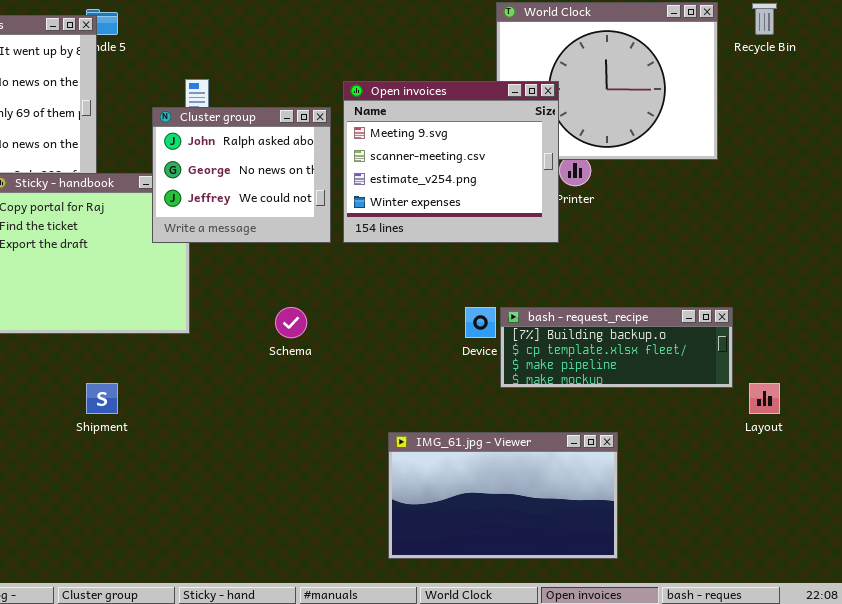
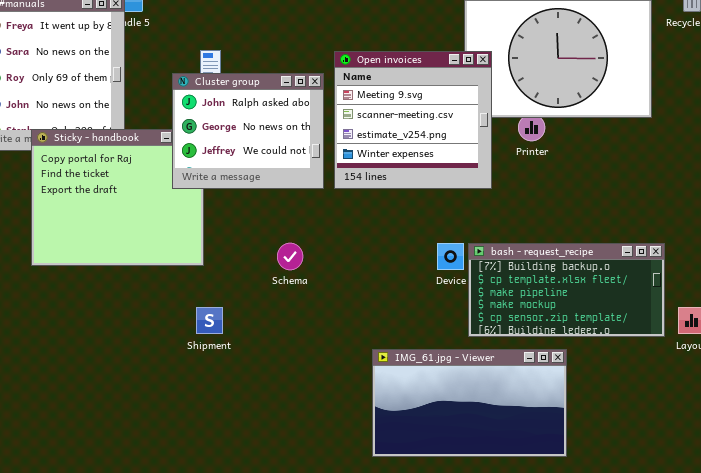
Open invoices: [343,81,559,243] -> [334,51,492,189], resized
bash - request_recipe: [500,307,733,388] -> [468,243,665,337], resized
Shipment: [86,383,118,414] -> [196,307,223,334], moved

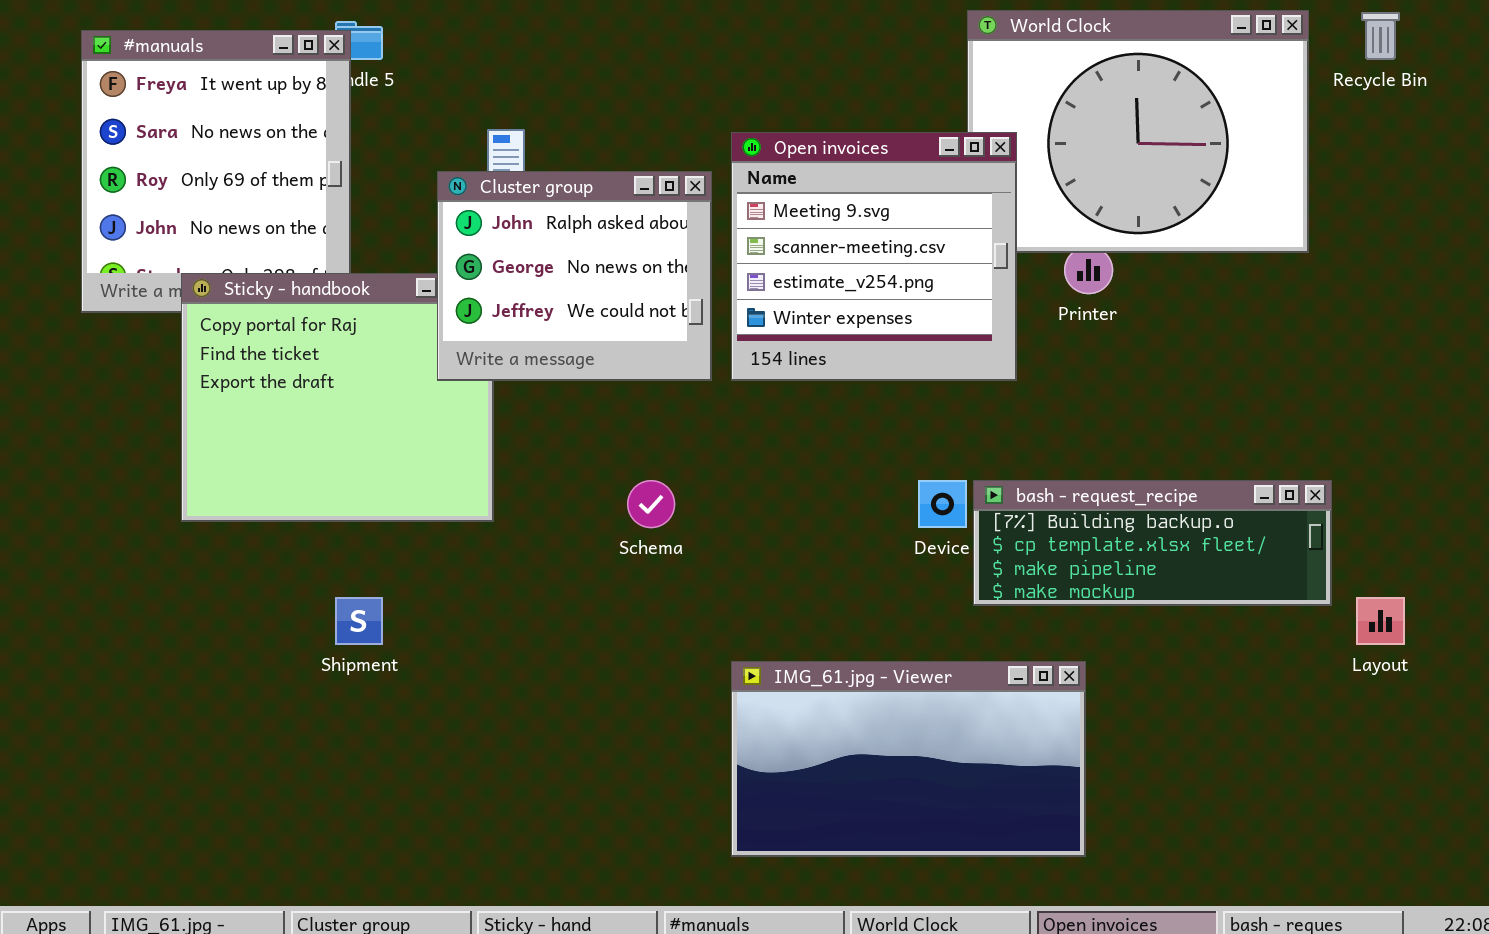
bash - request_recipe: [468,243,665,337] -> [973,480,1332,606], resized
Shipment: [196,307,223,334] -> [335,597,383,645], moved
IMG_61.jpg - Viewer: [372,349,567,457] -> [731,661,1086,857], moved

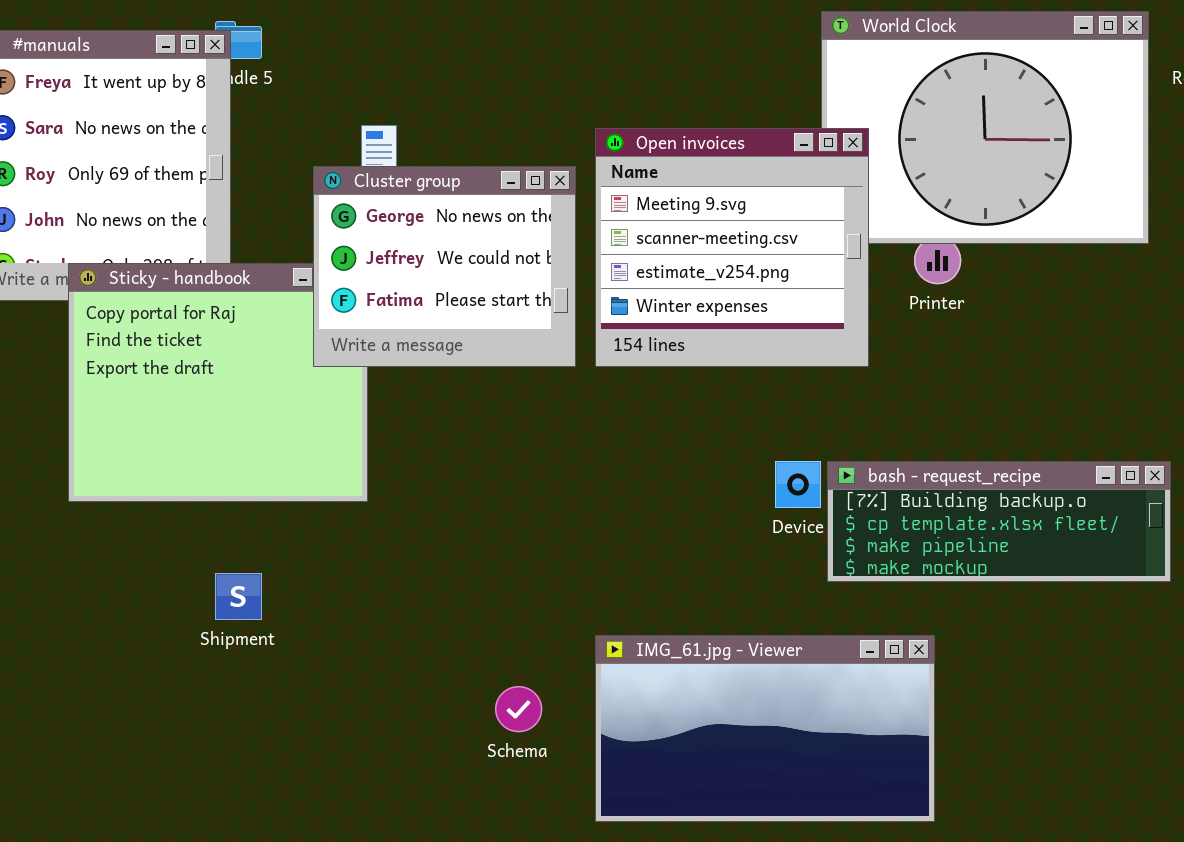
Cluster group: [437,171,712,381] -> [313,166,576,367], scrolled down 1 row
Schema: [627,480,675,528] -> [495,686,542,732], moved

